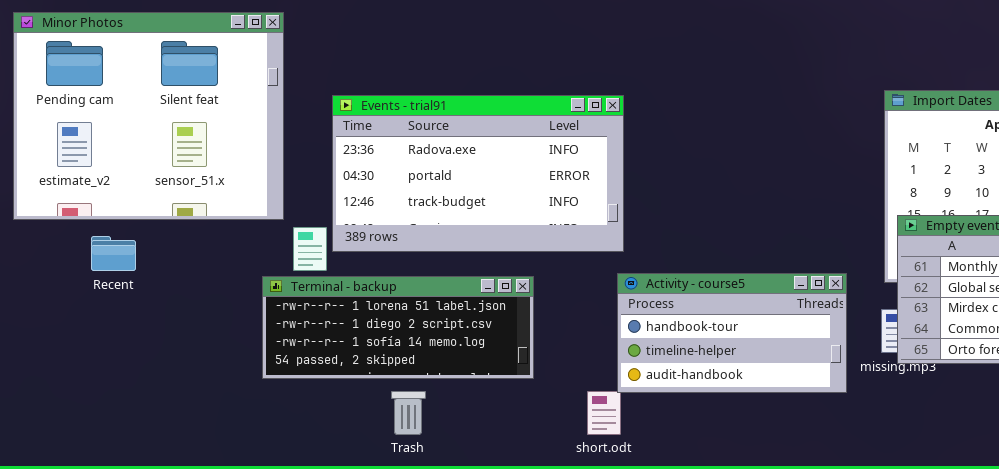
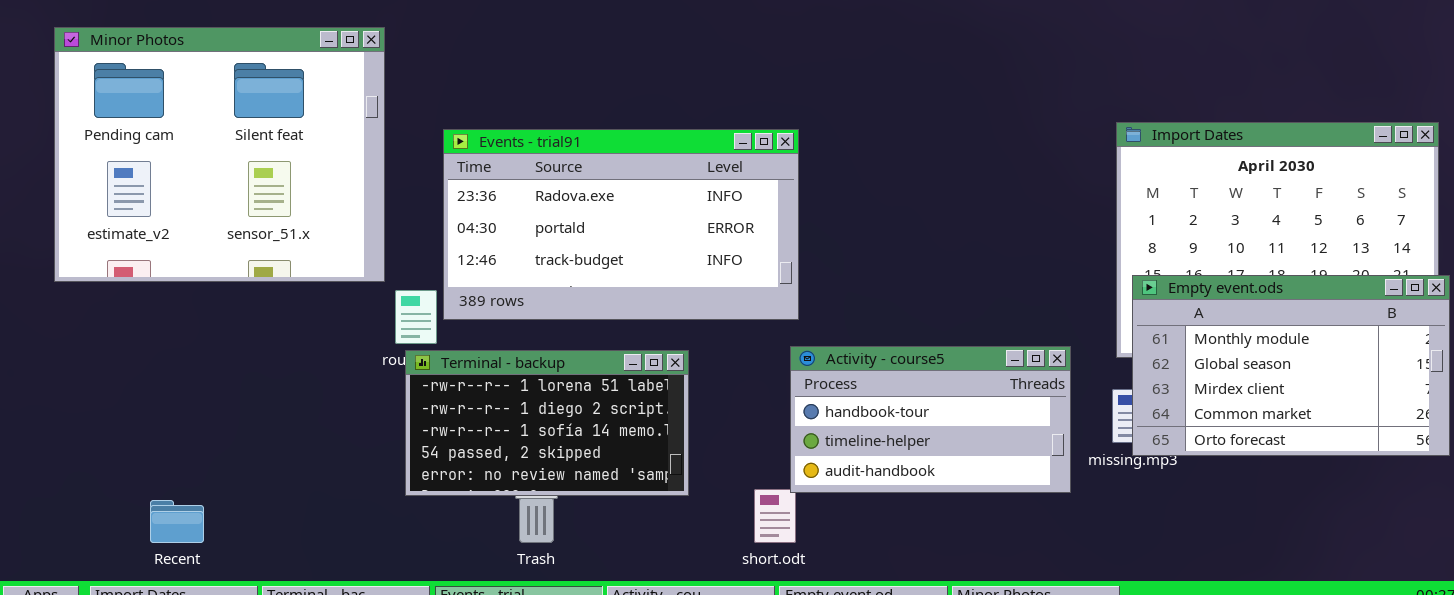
Recent: [91,236,136,271] -> [150,500,204,543], moved
Terminal - backup: [262,276,534,379] -> [405,350,689,496], resized

